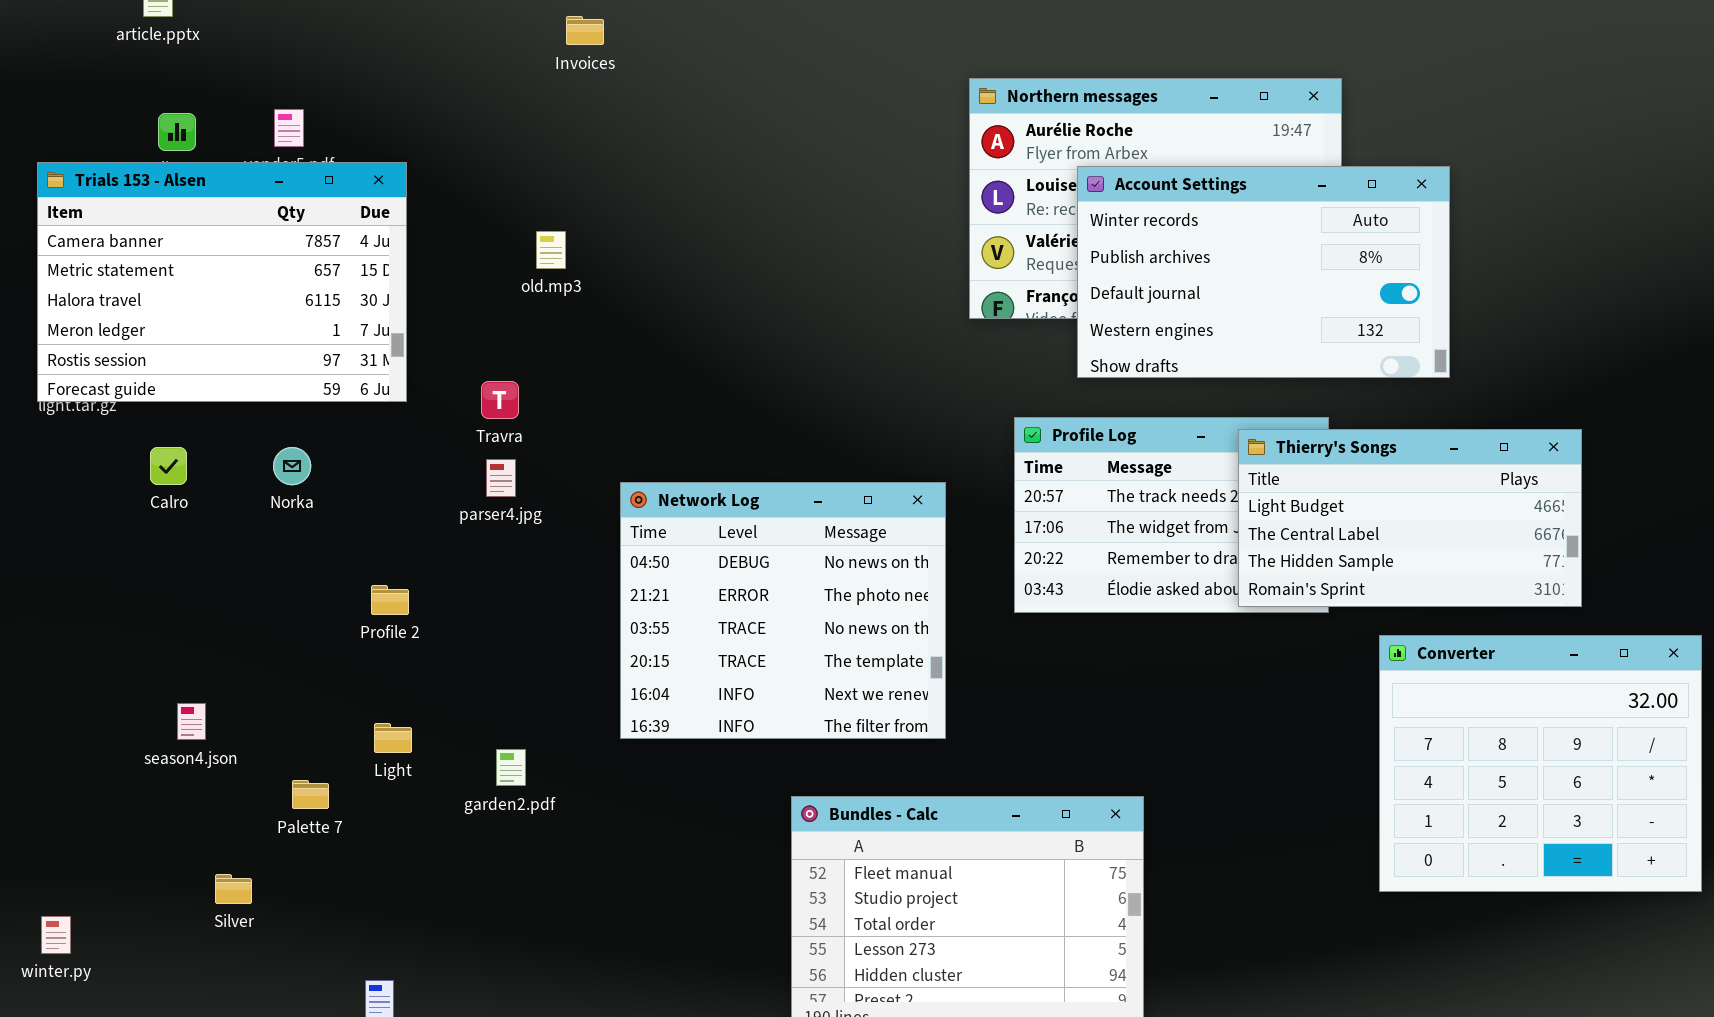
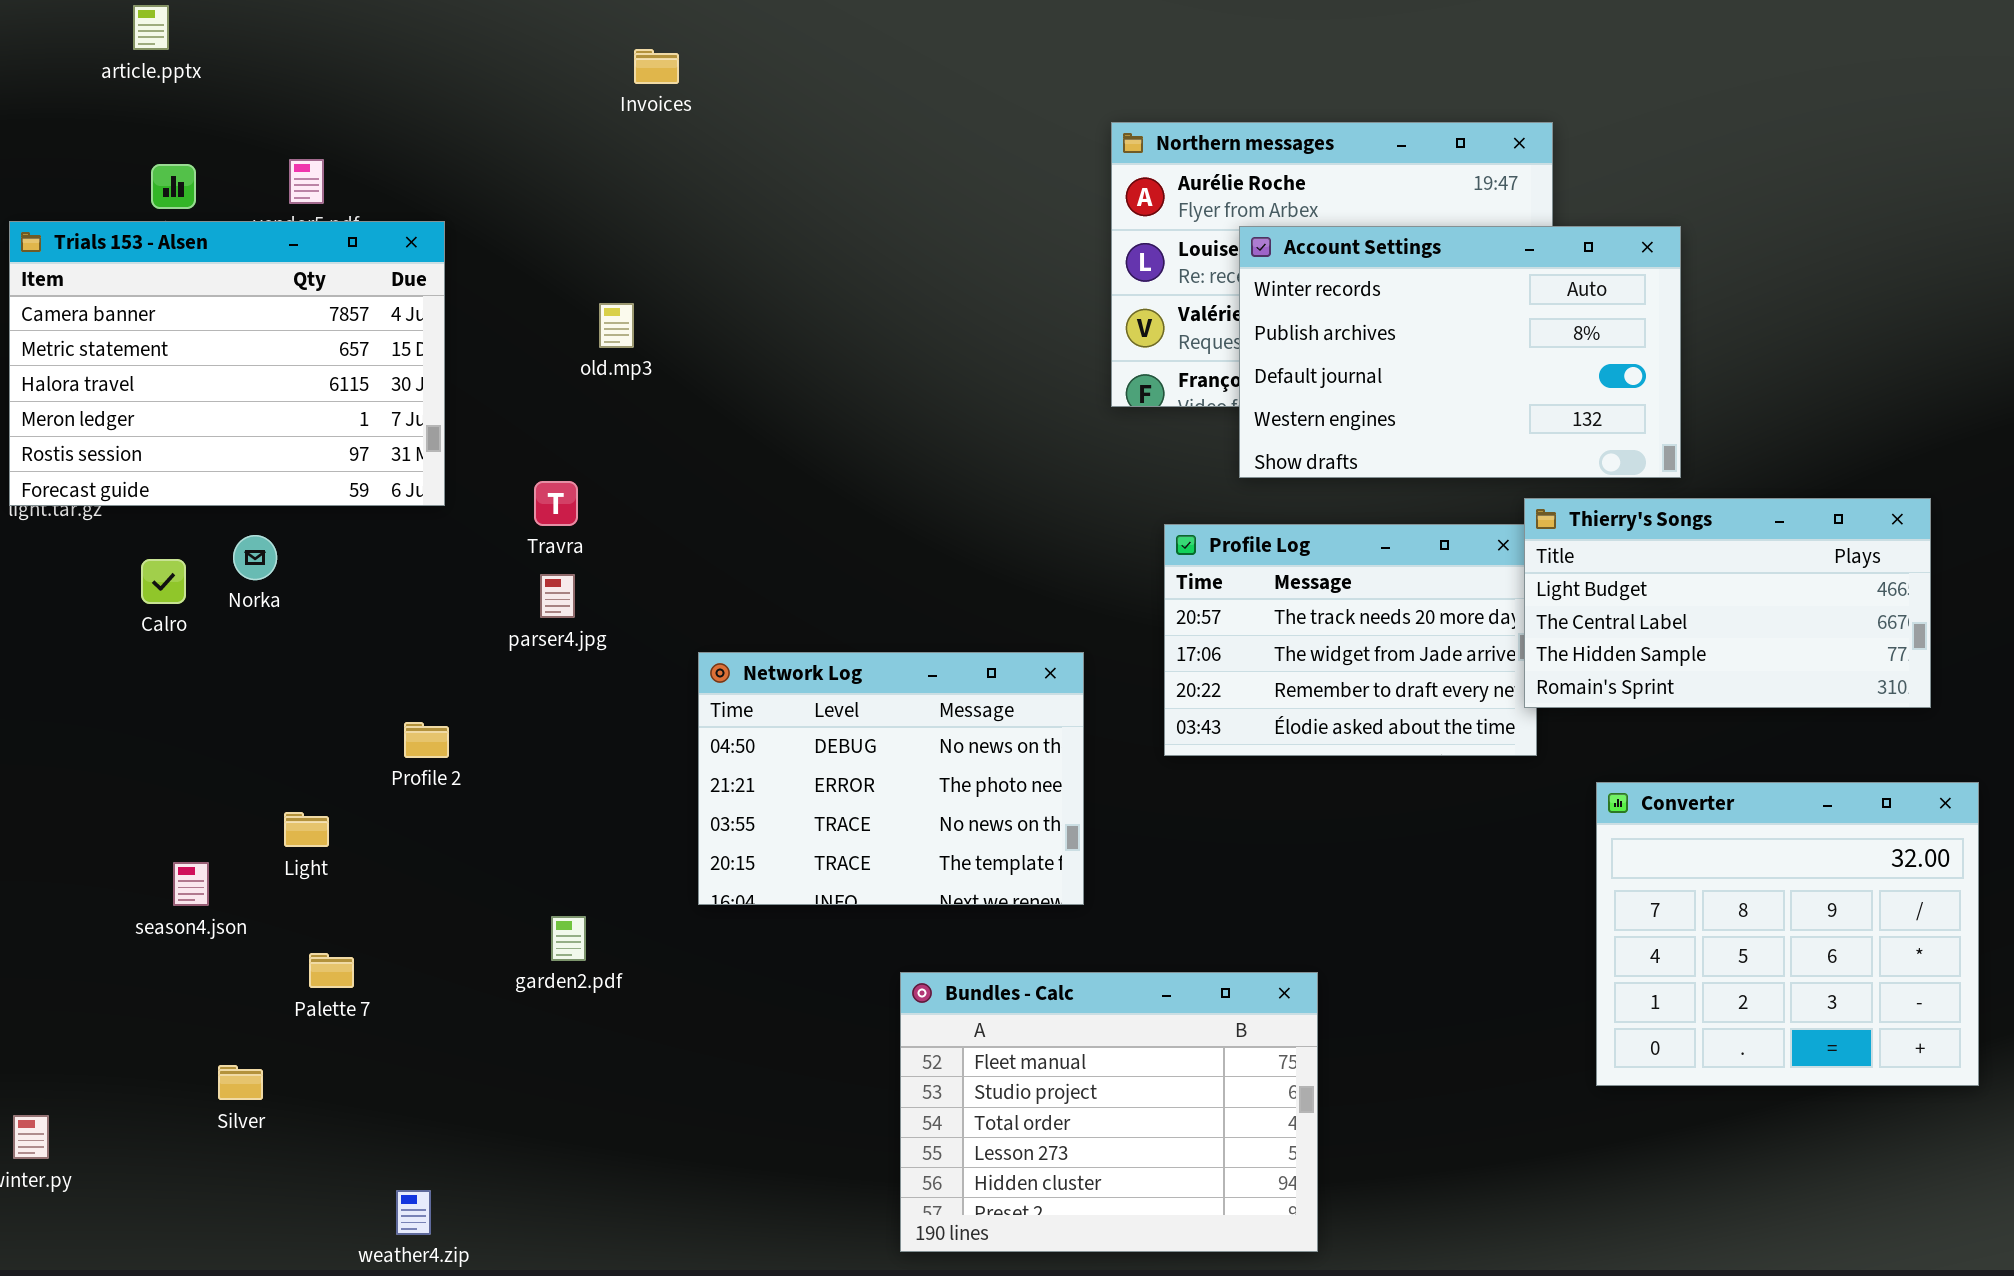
Thierry's Songs: [1238,429,1582,607] -> [1524,498,1931,708], moved
Norka: [273,447,311,485] -> [233,535,277,580], moved
Network Log: [620,482,946,739] -> [698,652,1084,905], resized
Light: [374,723,412,753] -> [284,812,329,847], moved

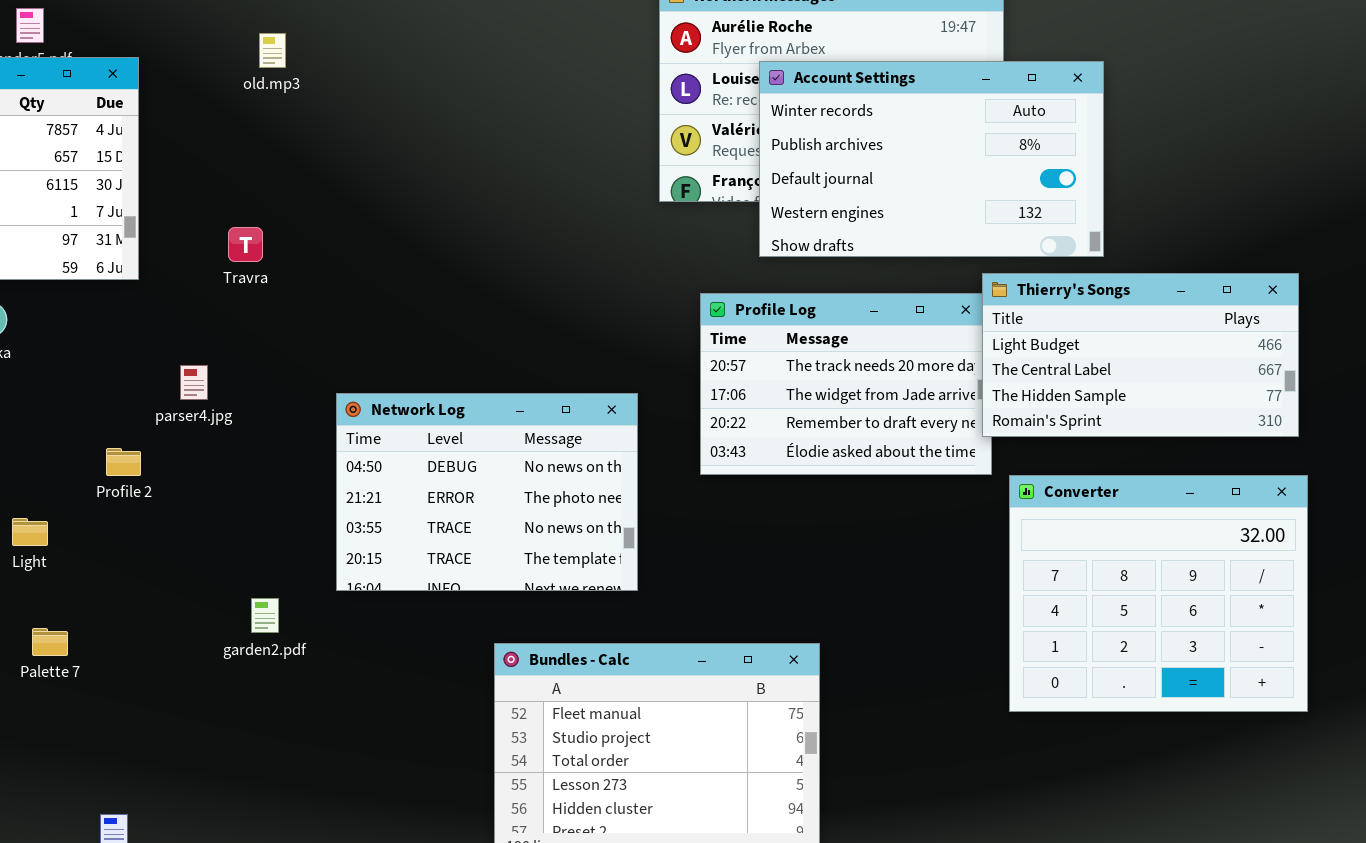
old.mp3: [599,303,634,348] -> [259,33,286,68], moved
Travra: [534,481,578,526] -> [228,227,263,262], moved
parser4.jpg: [540,574,575,618] -> [180,365,208,400], moved
Converter: [1596,782,1979,1086] -> [1009,475,1308,712], moved
garden2.pdf: [551,916,586,961] -> [251,598,279,633], moved

